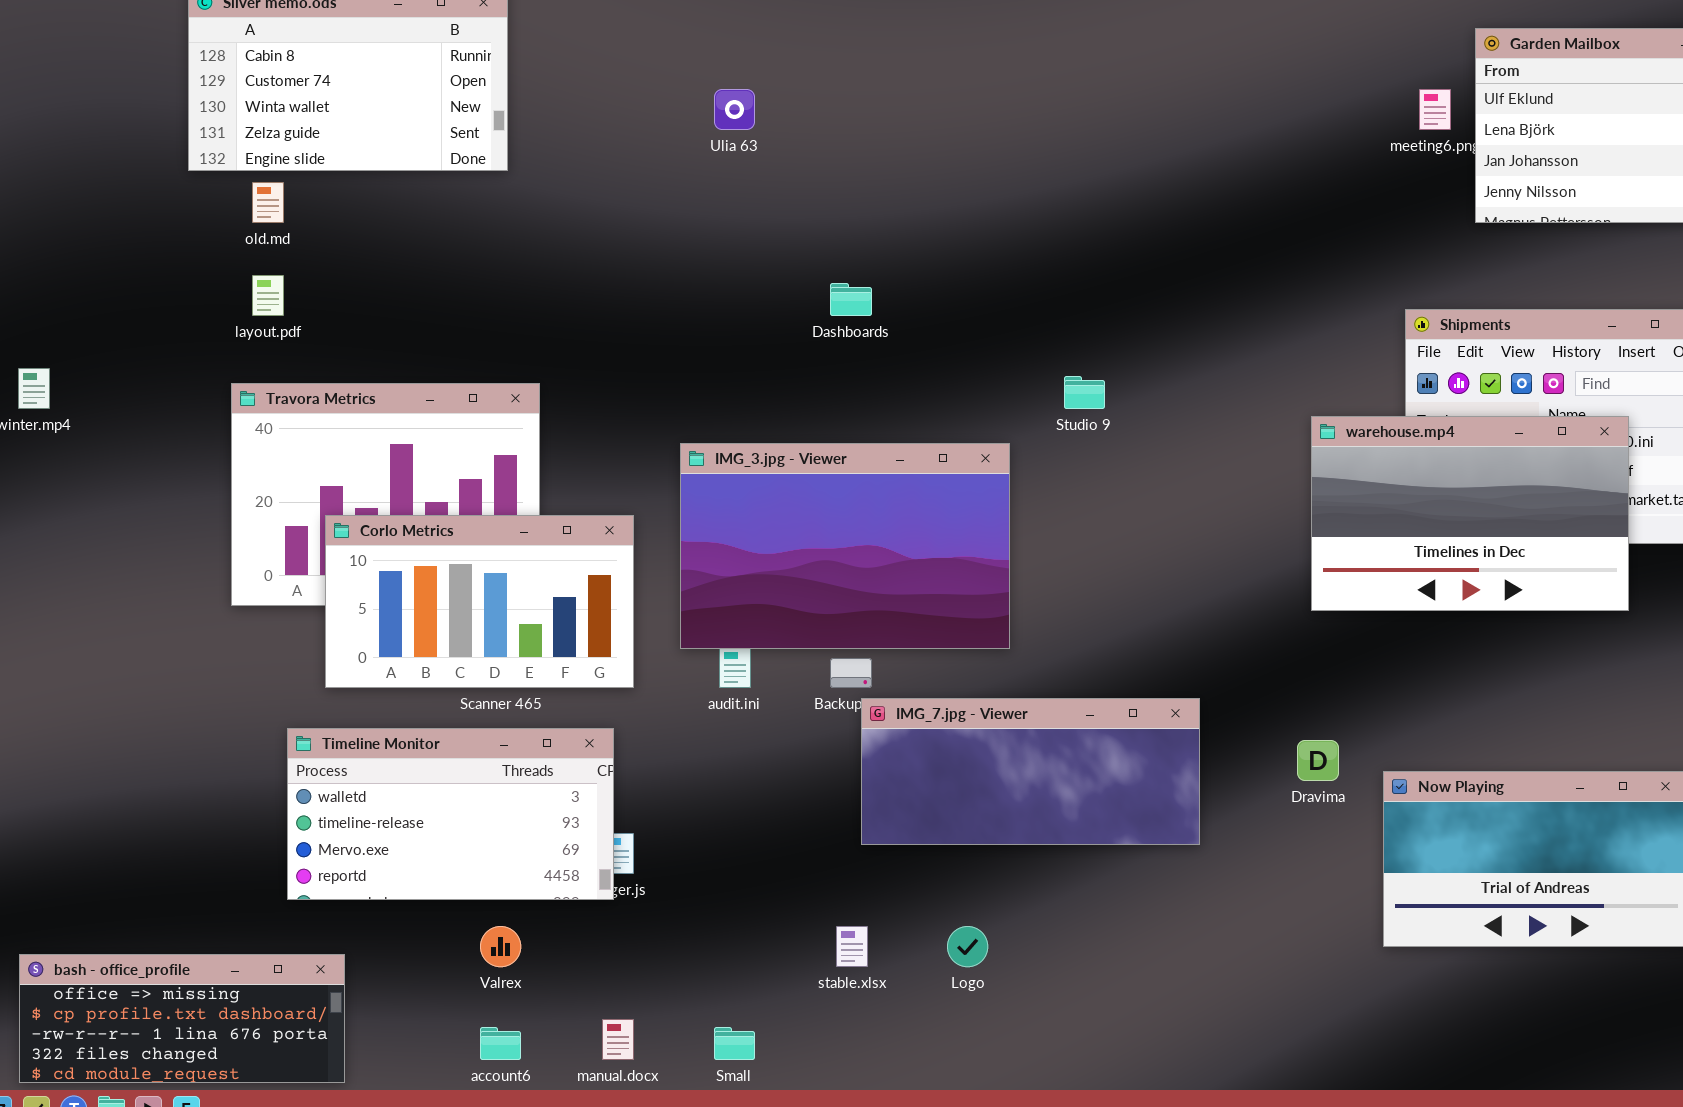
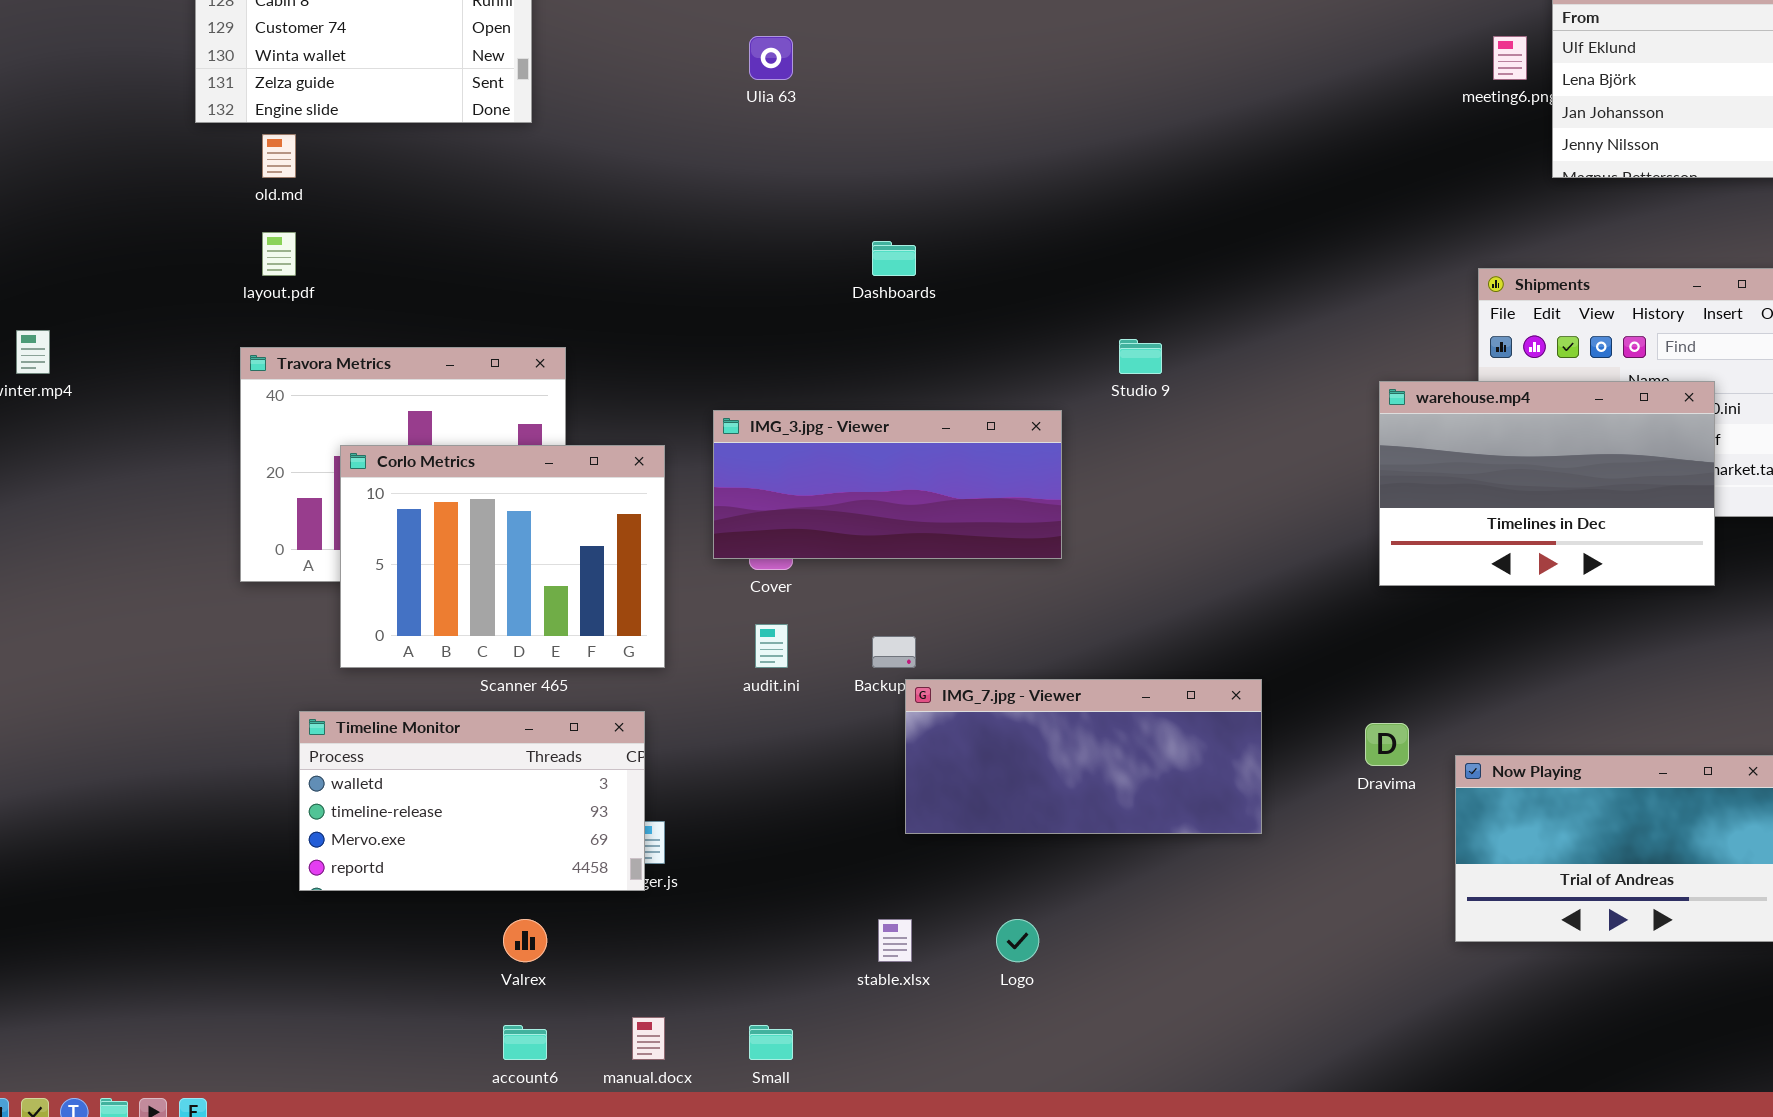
IMG_3.jpg - Viewer: [680,443,1010,649] -> [713,410,1062,559], resized
Corlo Metrics: [325,515,634,688] -> [340,445,665,668], resized
bash - office_profile: [19,954,345,1083] -> none, closed

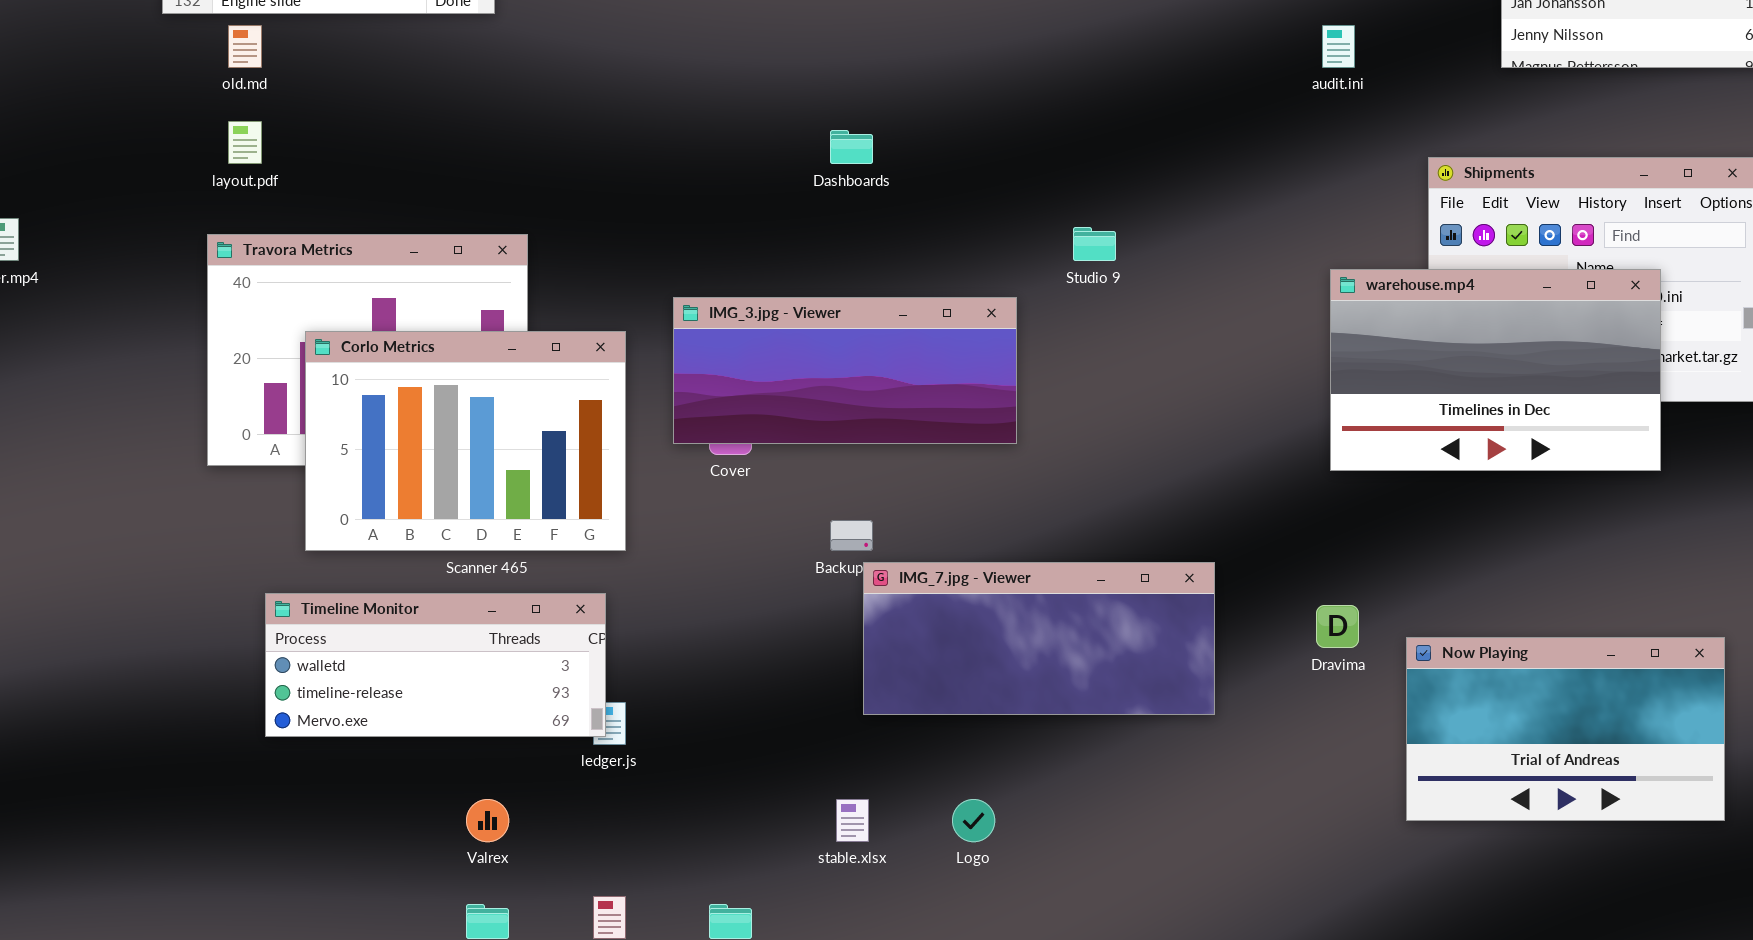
audit.ini: [755,624,788,668] -> [1322,25,1355,68], moved
Timeline Monitor: [299,711,645,891] -> [265,593,606,737], resized

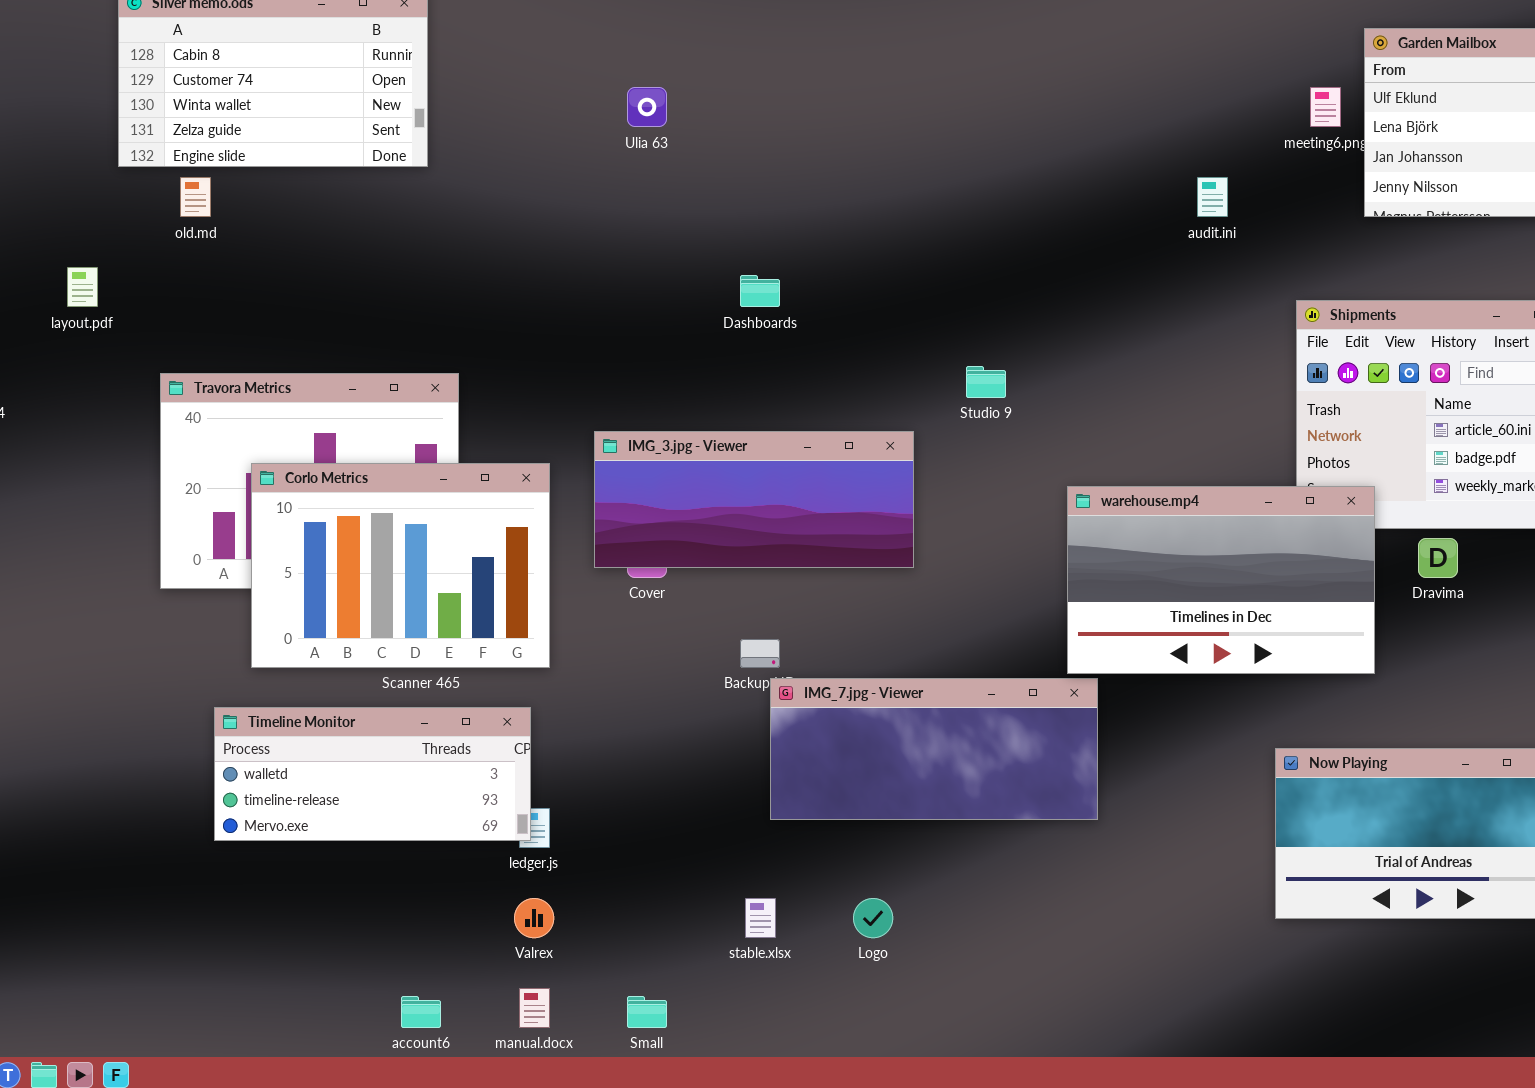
layout.pdf: [228,121,262,164] -> [67,267,98,307], moved
warehouse.mp4: [1330,269,1661,471] -> [1067,486,1375,674], moved
Dravima: [1316,605,1359,648] -> [1418,538,1458,578], moved
Valrex: [466,799,509,842] -> [514,898,554,938], moved

